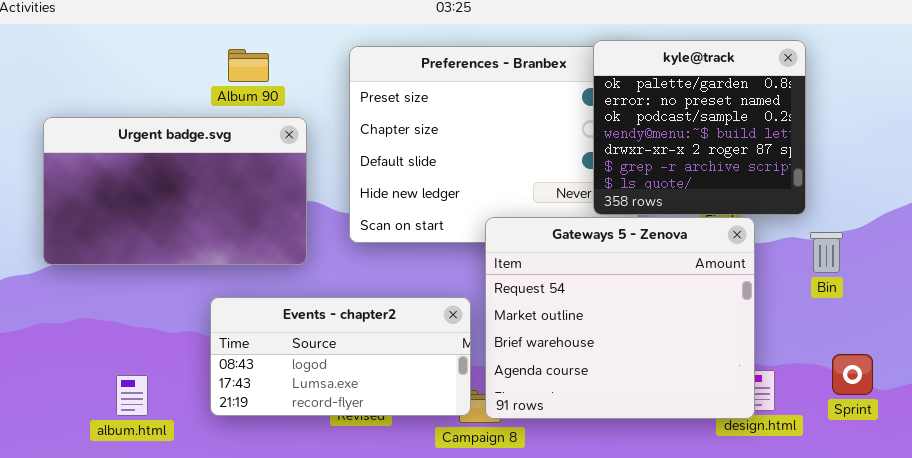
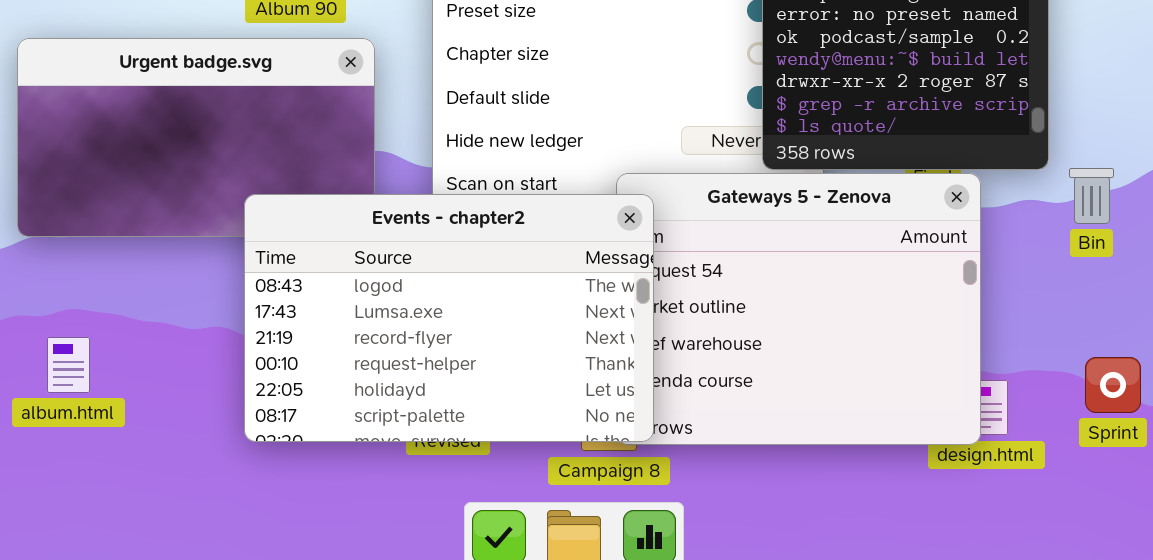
Bin: [810,232,843,273] -> [1069,168,1114,224], moved
Events - chapter2: [210,297,471,416] -> [244,194,654,442], resized
album.html: [116,375,148,416] -> [47,337,90,393], moved

